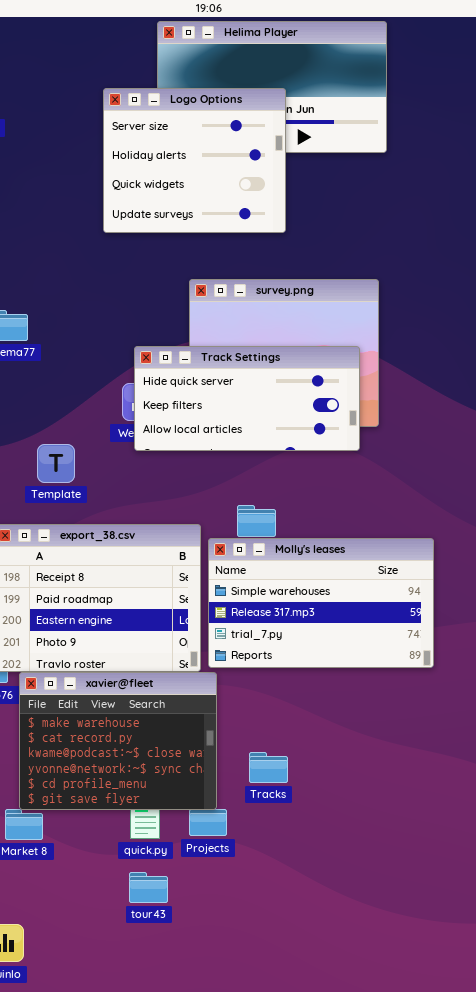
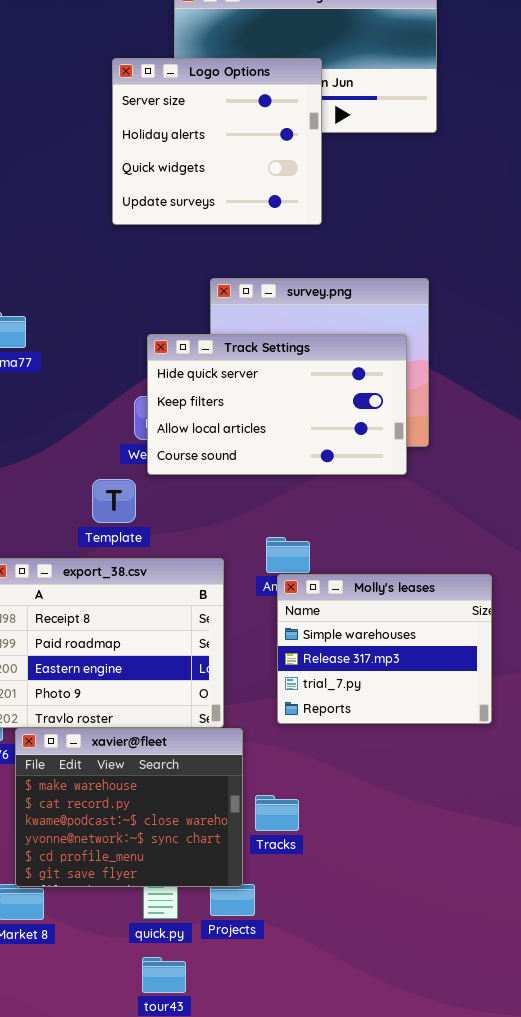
Track Settings: [134,346,360,451] -> [147,334,407,475], resized
Template: [37,444,75,483] -> [92,479,136,523], moved
Molly's leases: [208,538,434,668] -> [277,574,492,724], resized
Tracks: [249,752,288,783] -> [255,795,299,831], moved

